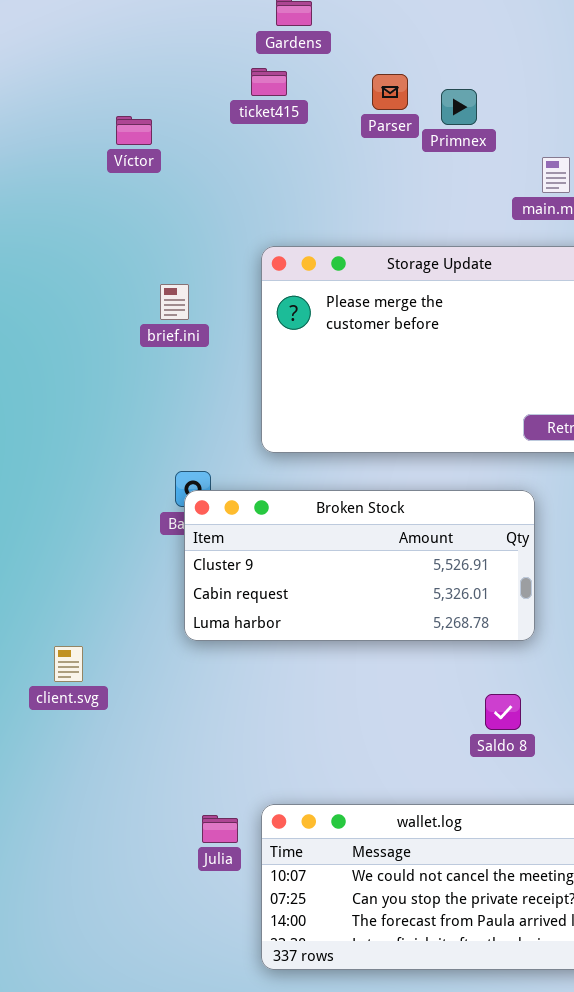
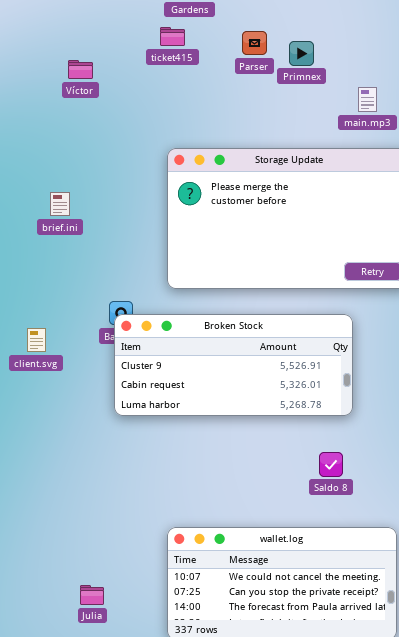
brief.ini: [160,284,189,320] -> [50,192,70,216], moved
client.svg: [54,646,83,682] -> [27,328,46,352], moved
Julia: [202,815,238,843] -> [80,585,104,605], moved

